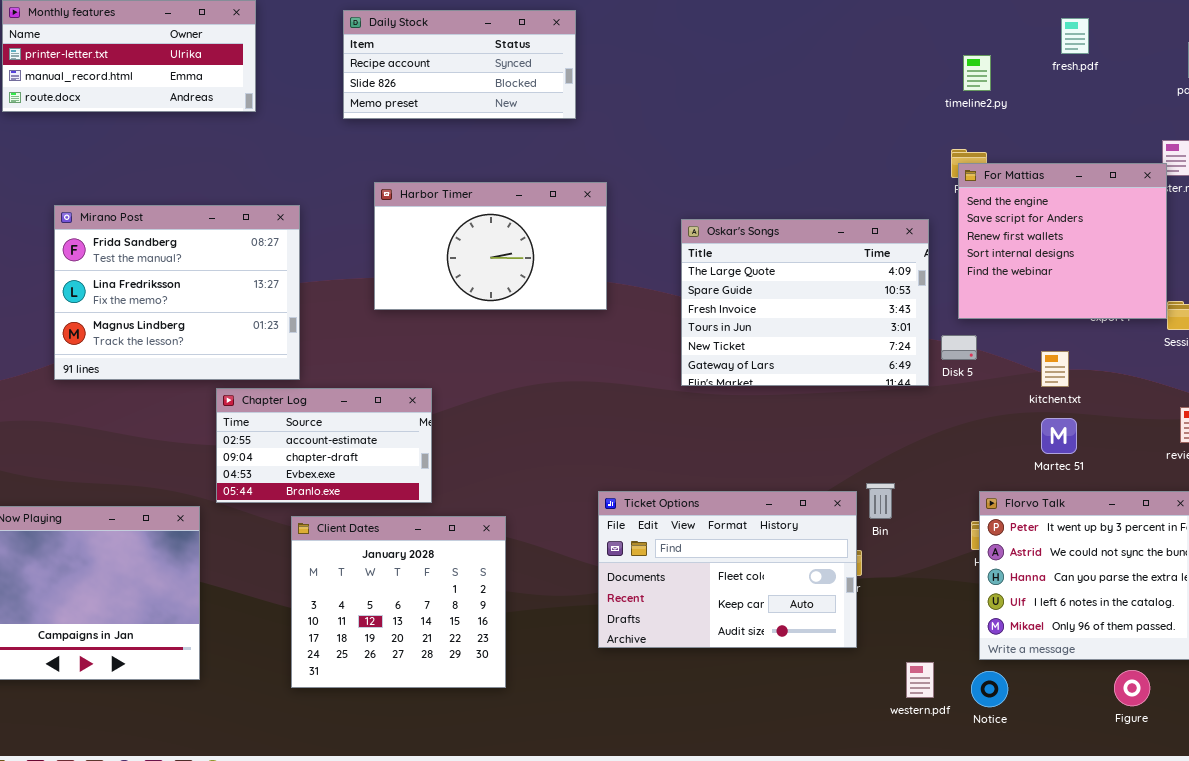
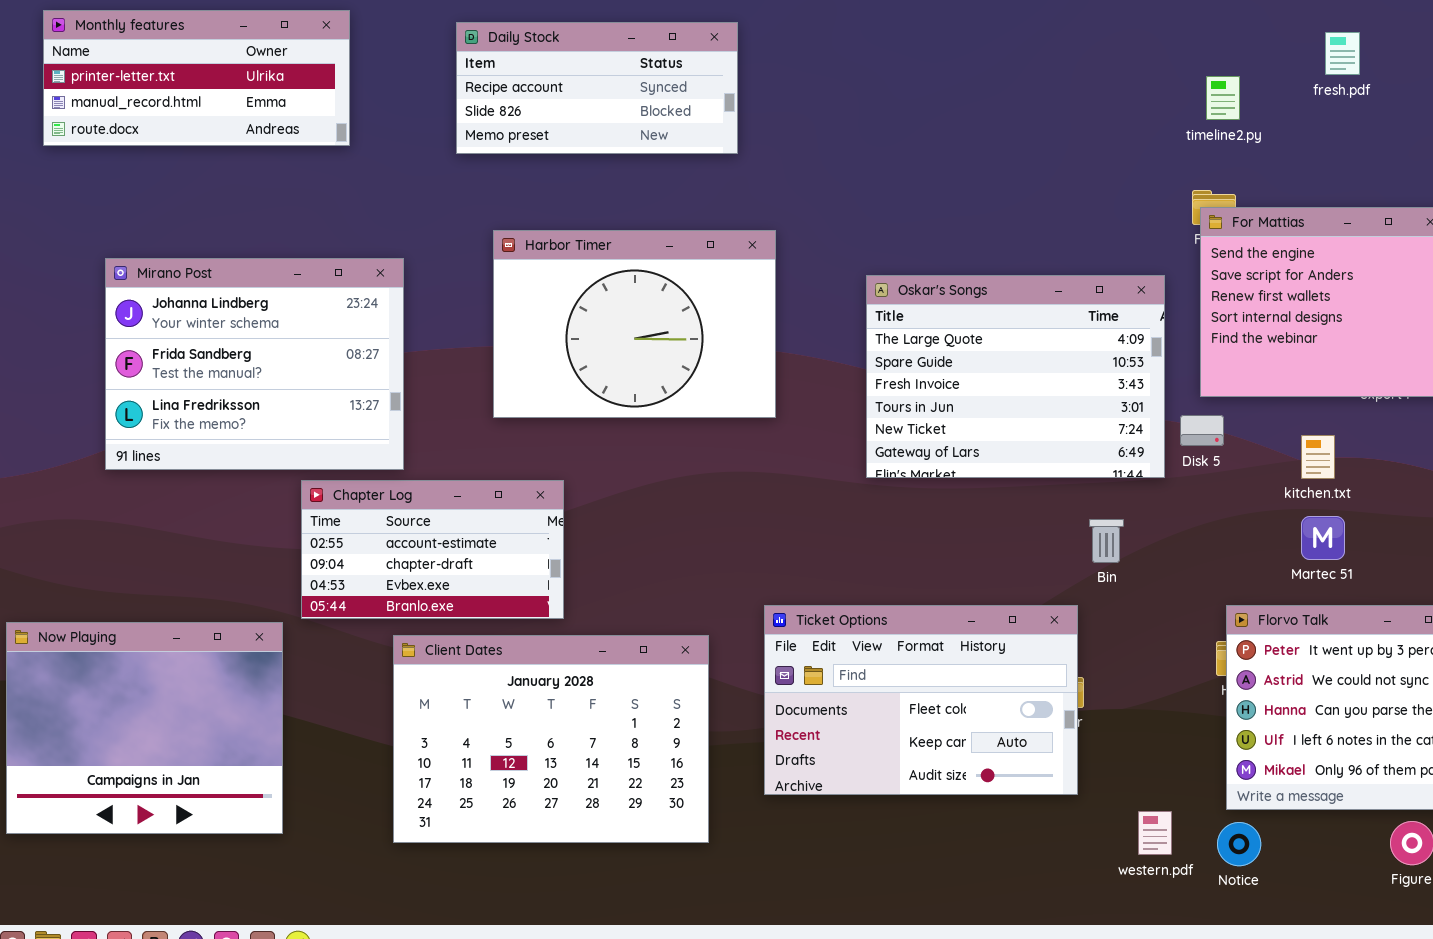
Harbor Timer: [374,182,607,310] -> [493,230,776,418], resized
Mirano Post: [54,205,300,380] -> [105,258,404,470], scrolled up 1 row
Bin: [866,483,895,519] -> [1089,519,1124,563], moved
Client Dates: [291,516,506,688] -> [393,635,709,843], resized

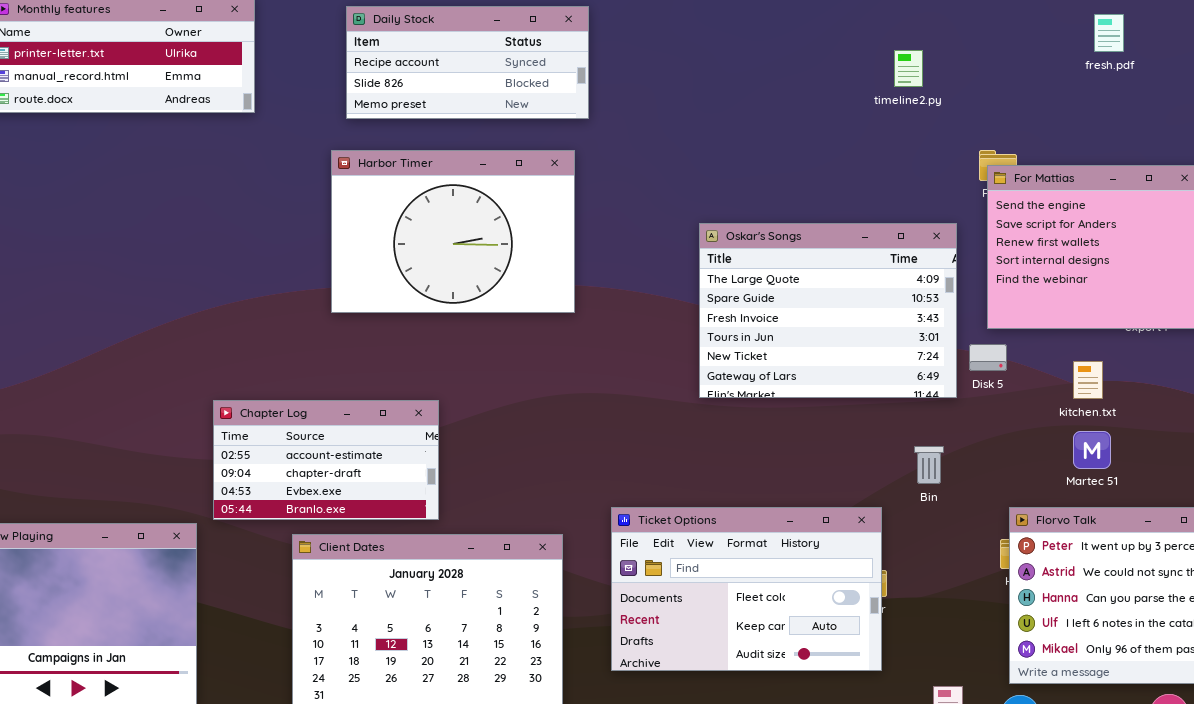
timeline2.py: [1206,76,1240,120] -> [894,50,923,87], moved
Harbor Timer: [493,230,776,418] -> [331,150,575,313], moved
Mirano Post: [105,258,404,470] -> none, closed
Bin: [1089,519,1124,563] -> [914,446,944,484], moved

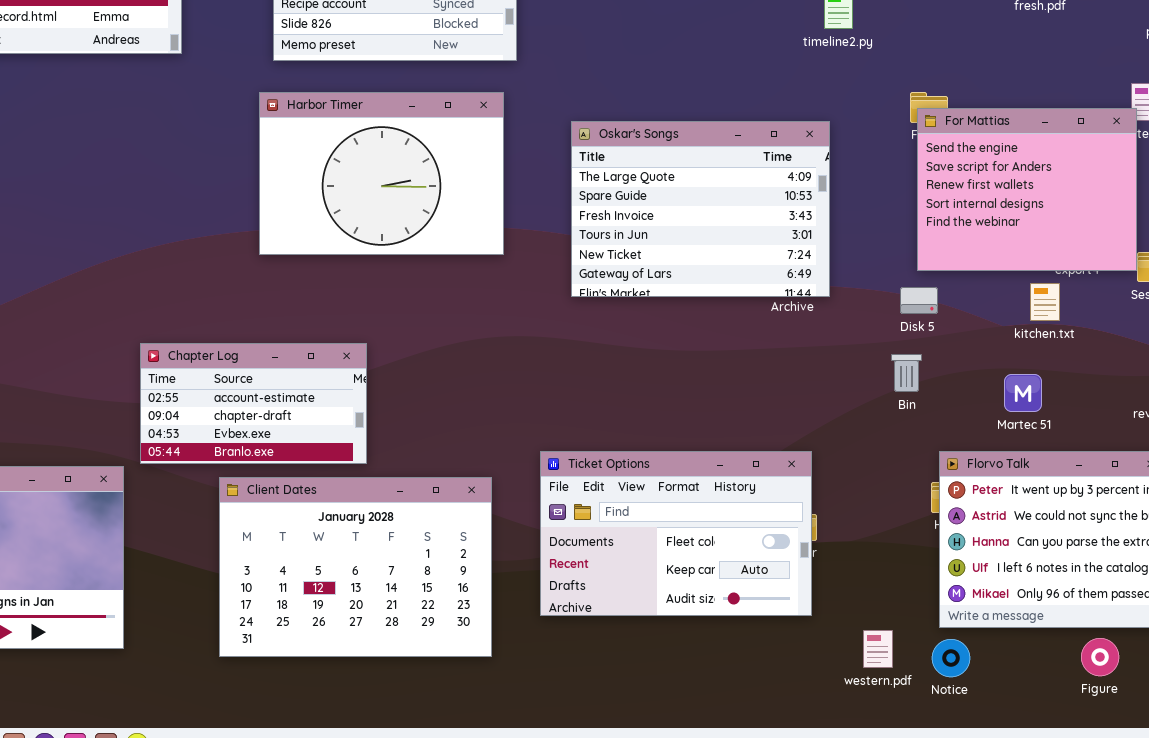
Oskar's Songs: [699,223,957,398] -> [571,121,830,297], moved
kitchen.txt: [1073,361,1103,399] -> [1030,283,1060,321], moved
Bin: [914,446,944,484] -> [891,354,922,392], moved

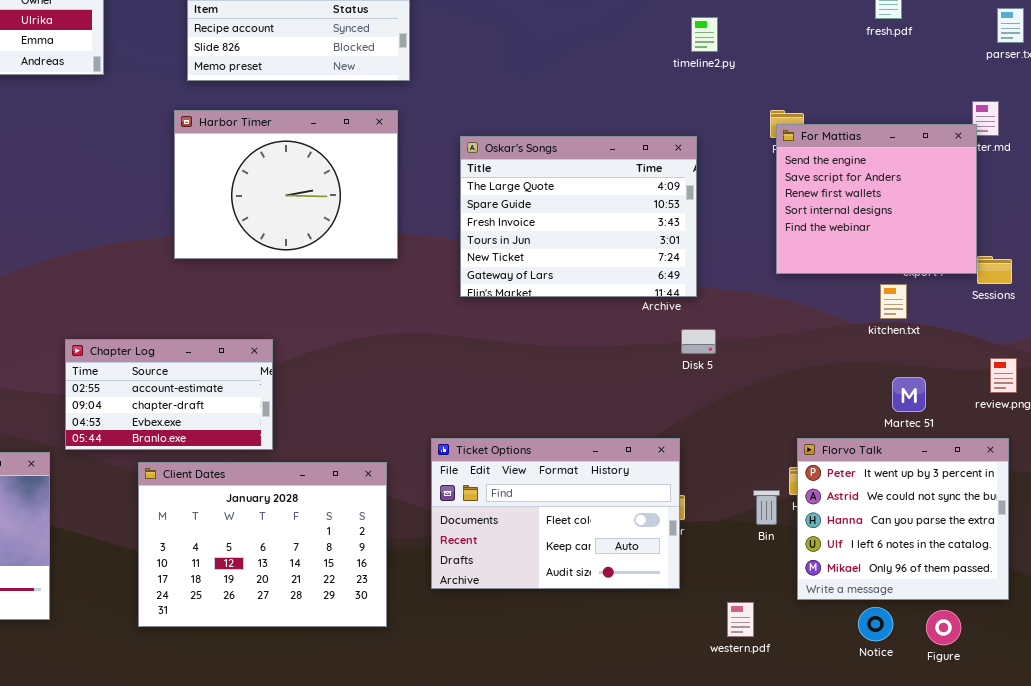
Disk 5: [900,287,938,314] -> [681,329,716,354], moved
Bin: [891,354,922,392] -> [753,490,780,525], moved
Martec 51: [1004,374,1042,412] -> [892,377,926,412], moved
Notice: [932,639,970,677] -> [858,607,893,641], moved

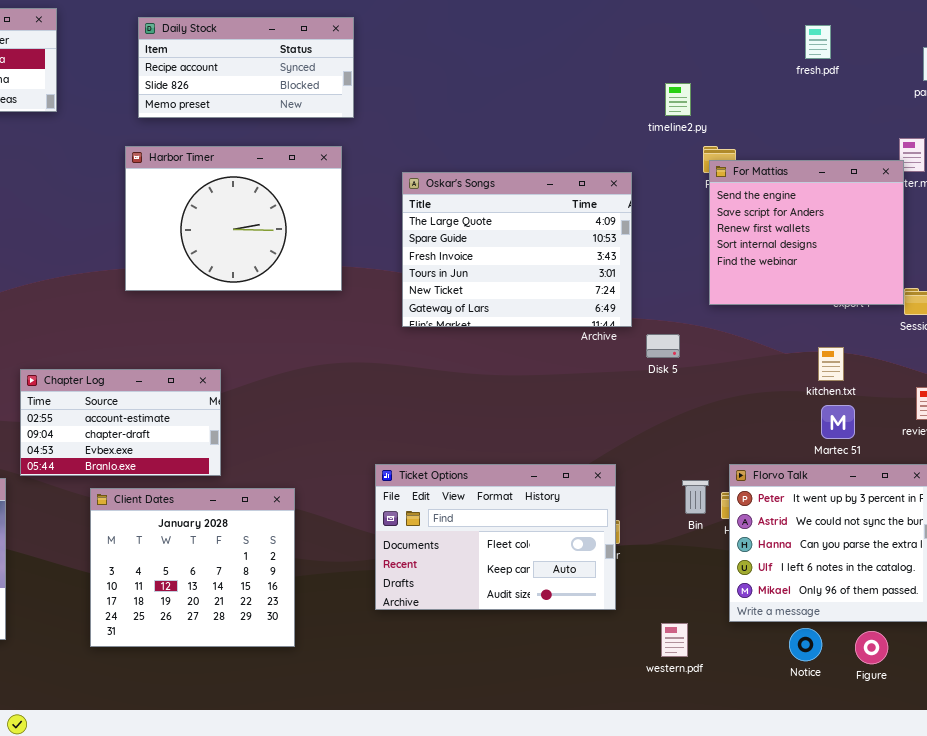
timeline2.py: [691,17,718,52] -> [665,83,691,116], moved
kitchen.txt: [880,284,907,319] -> [818,347,844,381], moved
Disk 5: [681,329,716,354] -> [646,334,680,358], moved
Client Dates: [138,462,387,627] -> [90,488,295,647], resized
Bin: [753,490,780,525] -> [682,480,709,514], moved

